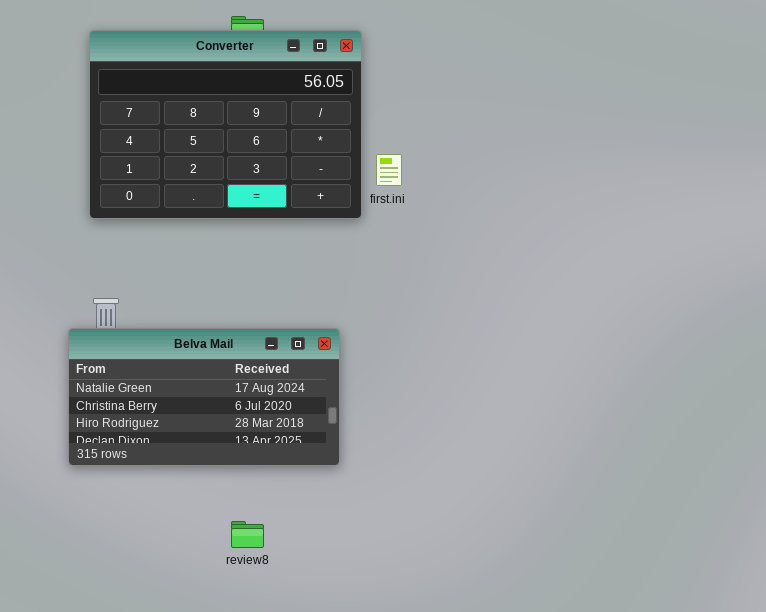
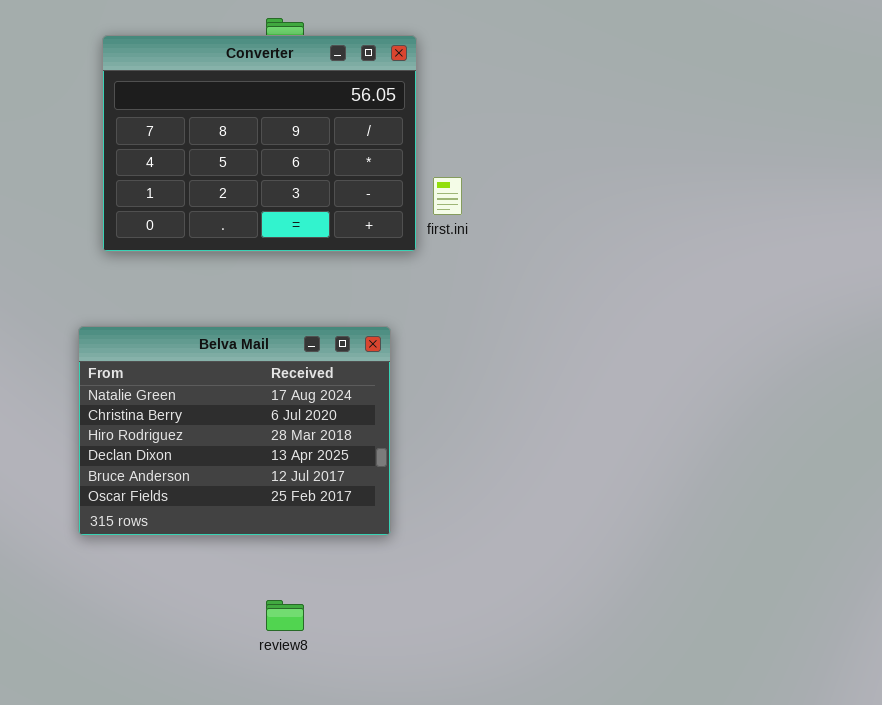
Belva Mail: [68,328,340,466] -> [78,326,391,536], resized

